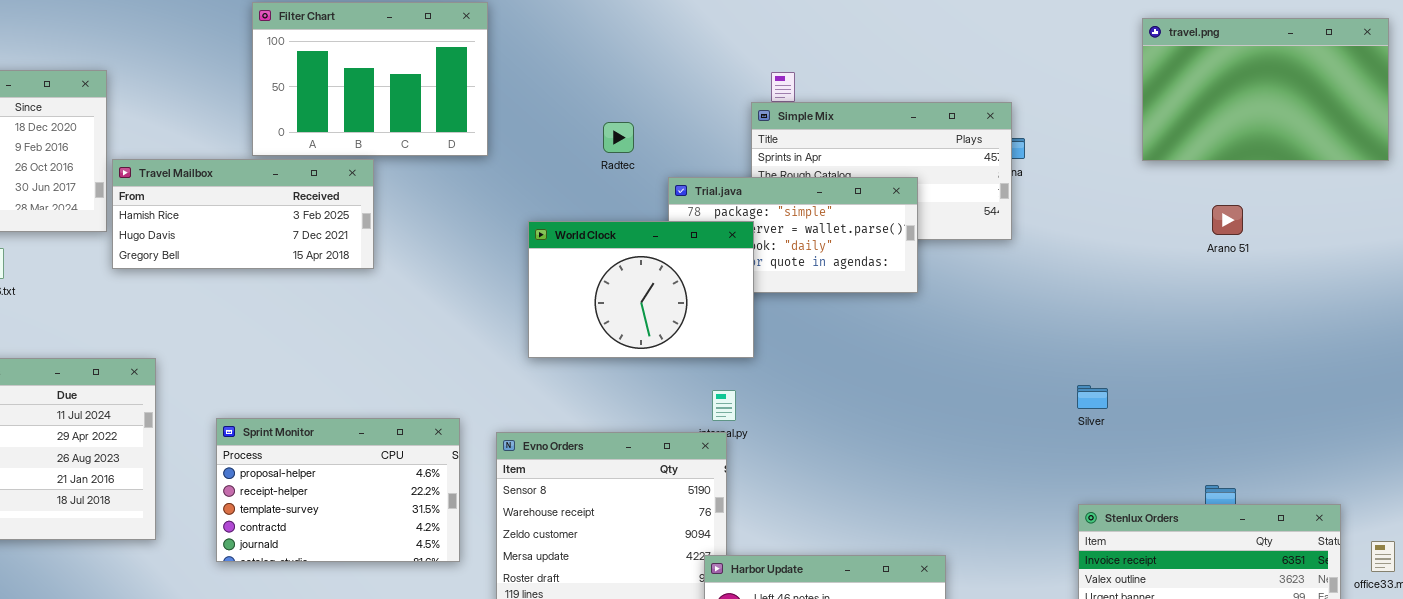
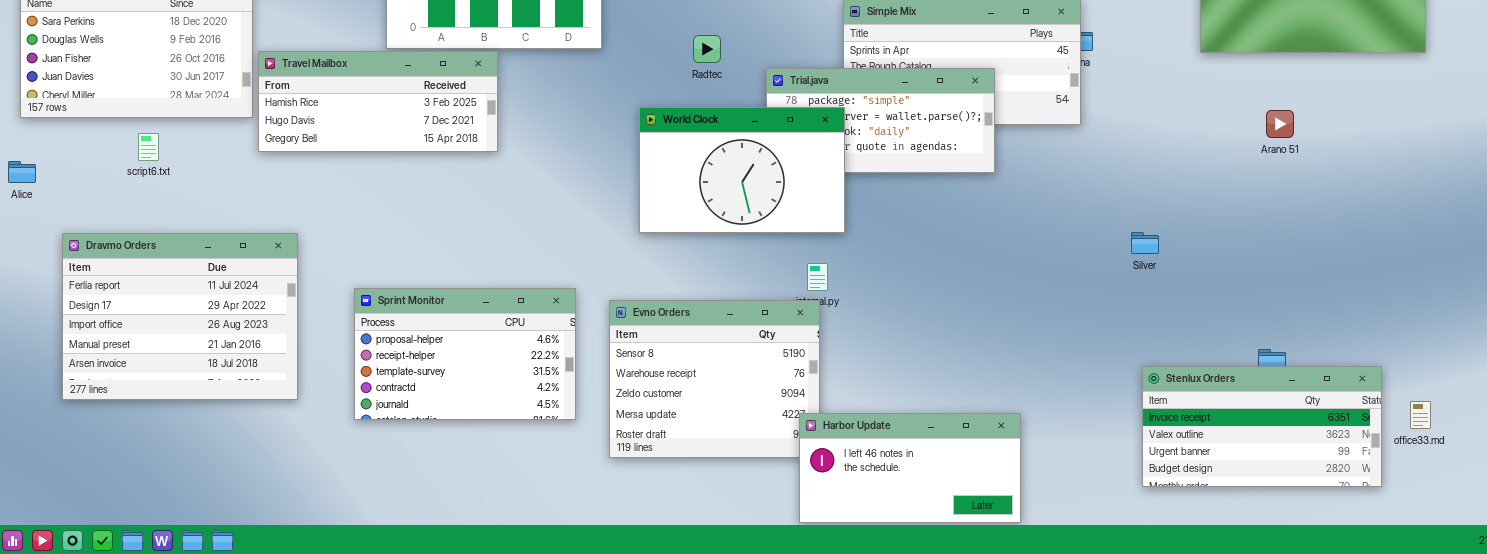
Radtec: [603,122,634,153] -> [693,35,721,63], moved
Arano 51: [1212,205,1243,235] -> [1266,110,1294,138], moved
Silver: [1077,385,1108,409] -> [1131,232,1159,254], moved

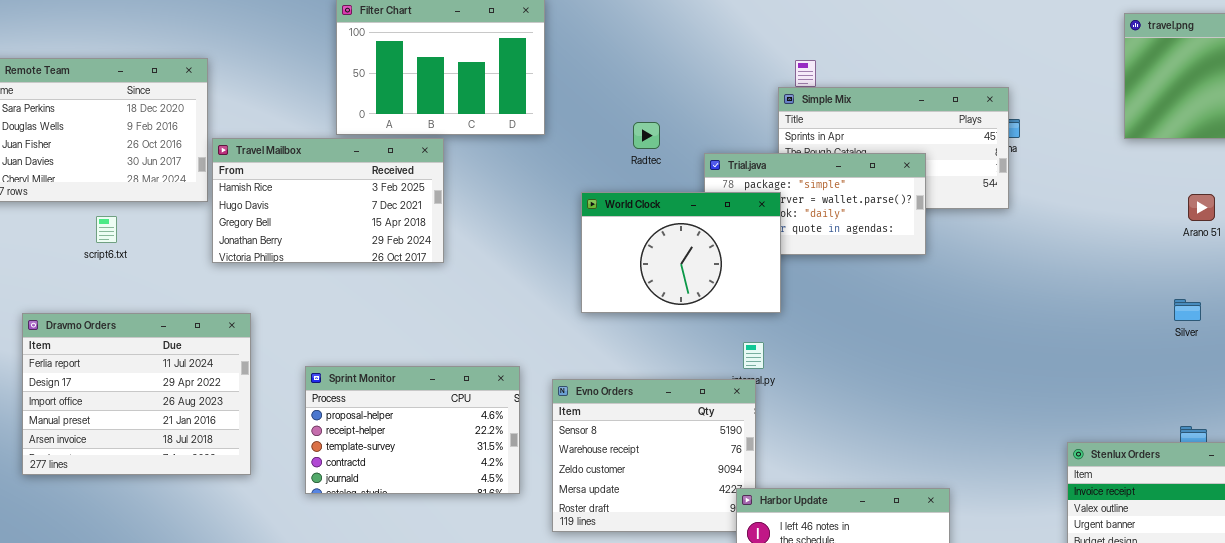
Travel Mailbox: [258,51,498,152] -> [212,138,444,263], resized
Silver: [1131,232,1159,254] -> [1174,299,1201,321], moved

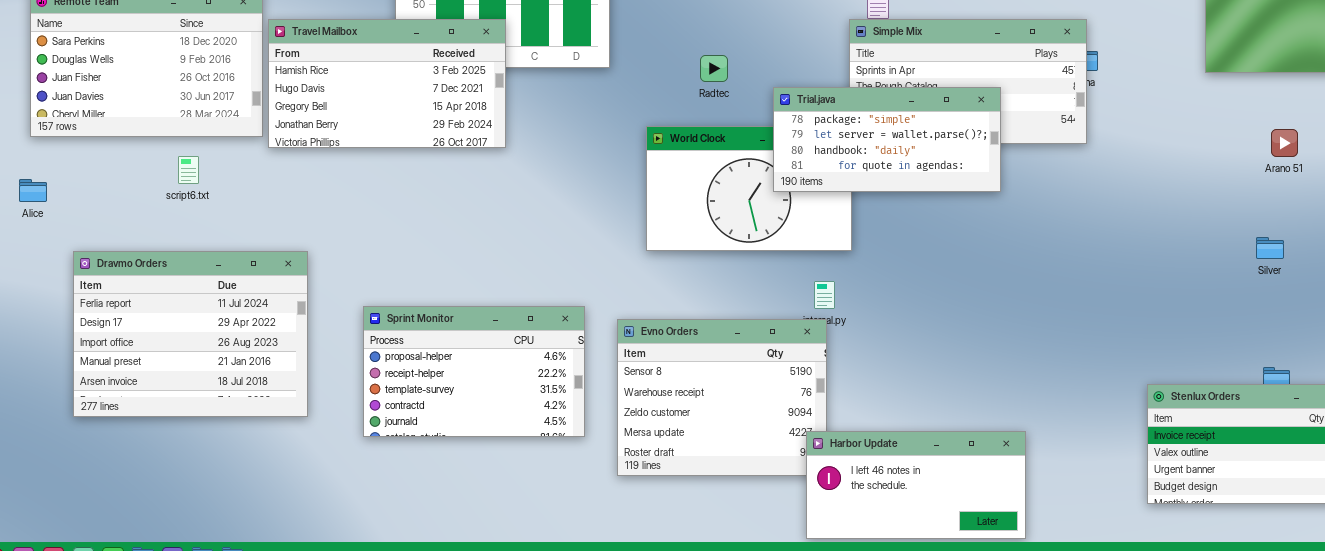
Travel Mailbox: [212,138,444,263] -> [268,19,506,148], moved
Trial.java: [704,153,926,255] -> [773,87,1001,192], raised
script6.txt: [96,216,117,243] -> [178,156,199,184], moved

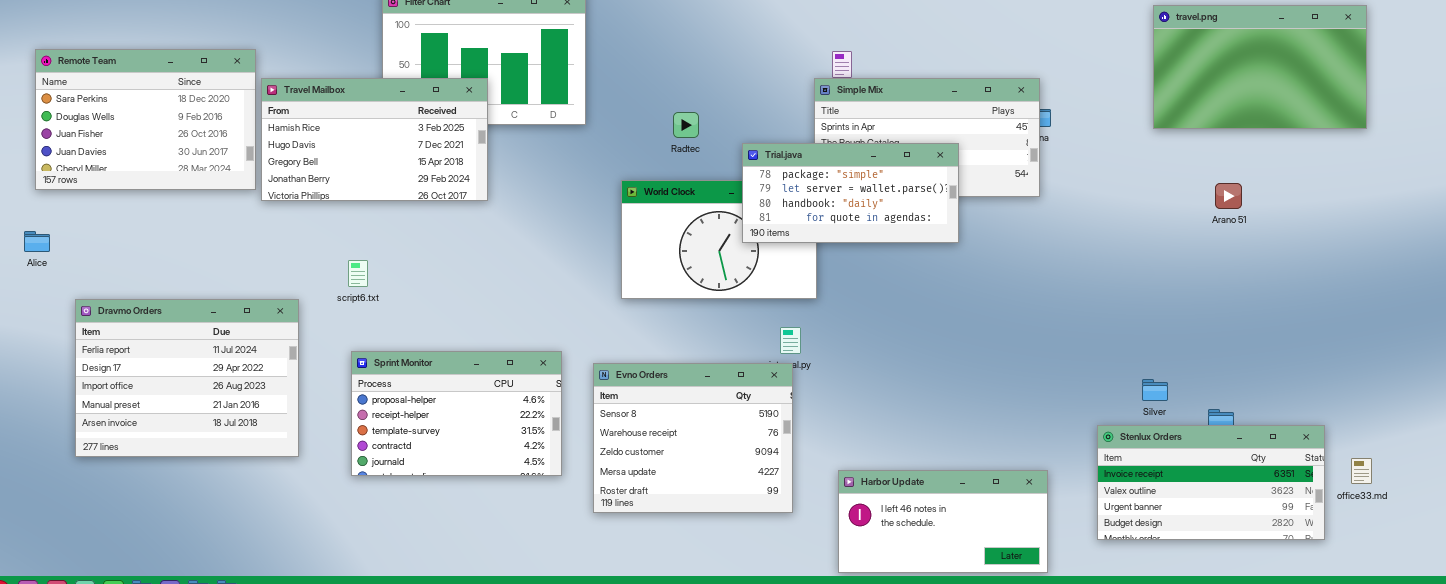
script6.txt: [178,156,199,184] -> [348,260,368,287], moved
Silver: [1256,237,1284,259] -> [1142,379,1168,401], moved
Harbor Update: [806,431,1026,539] -> [838,470,1048,573], moved

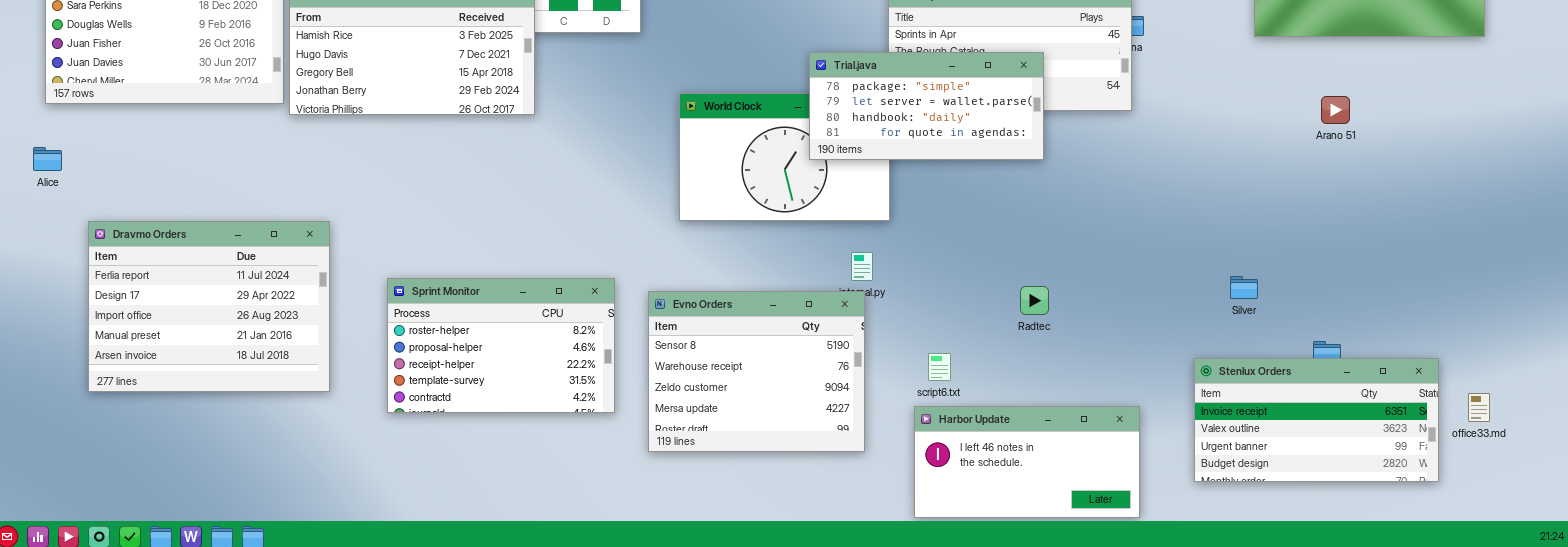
Radtec: [673,112,699,138] -> [1020,286,1049,315], moved
script6.txt: [348,260,368,287] -> [928,353,951,381], moved
Sprint Monitor: [351,351,562,476] -> [387,278,615,413], scrolled up 1 row
Silver: [1142,379,1168,401] -> [1230,276,1258,299], moved

